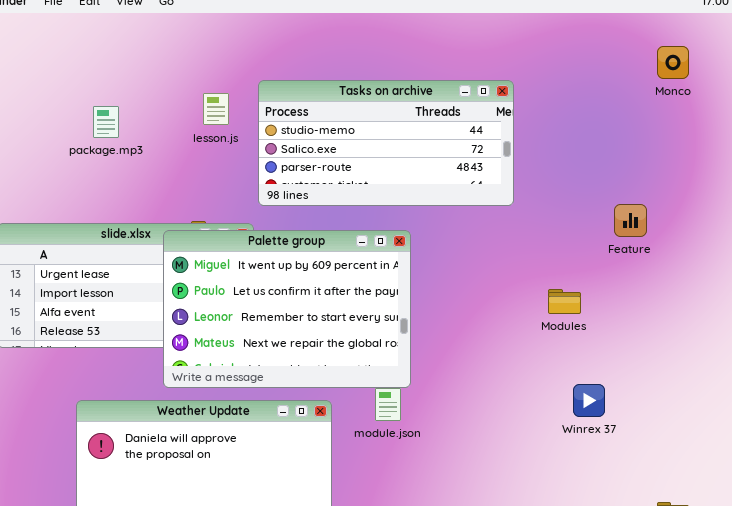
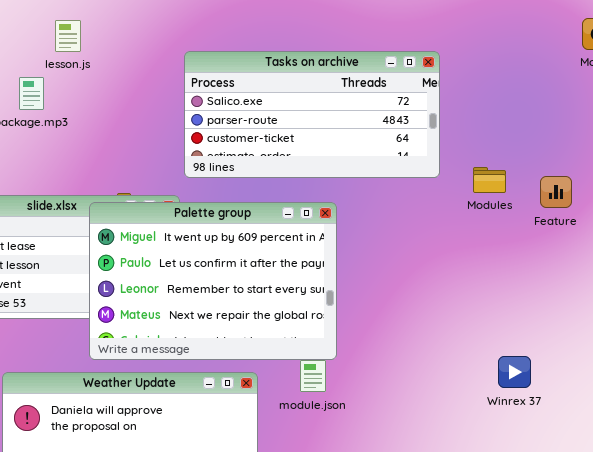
Tasks on archive: [258,80,514,206] -> [184,51,440,178], scrolled down 1 row
lesson.js: [203,93,229,125] -> [55,20,81,52], moved
Modules: [548,289,581,314] -> [473,167,506,193], moved

